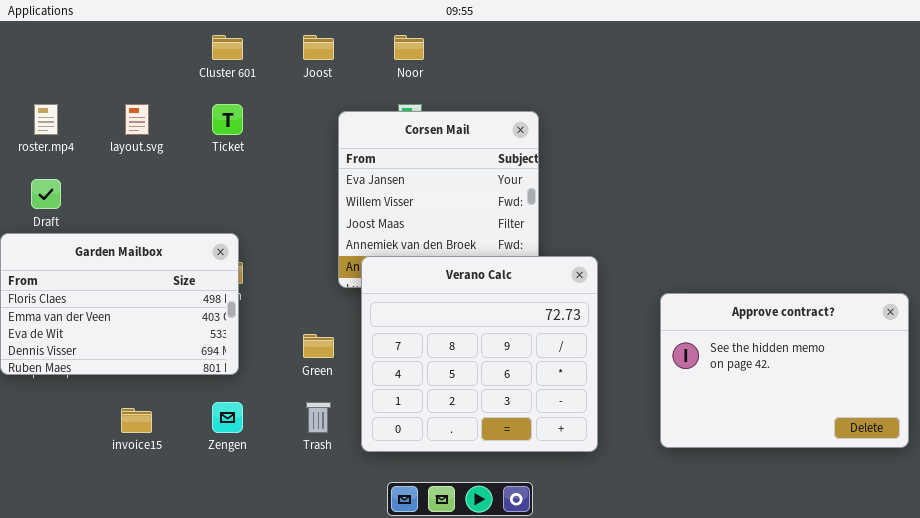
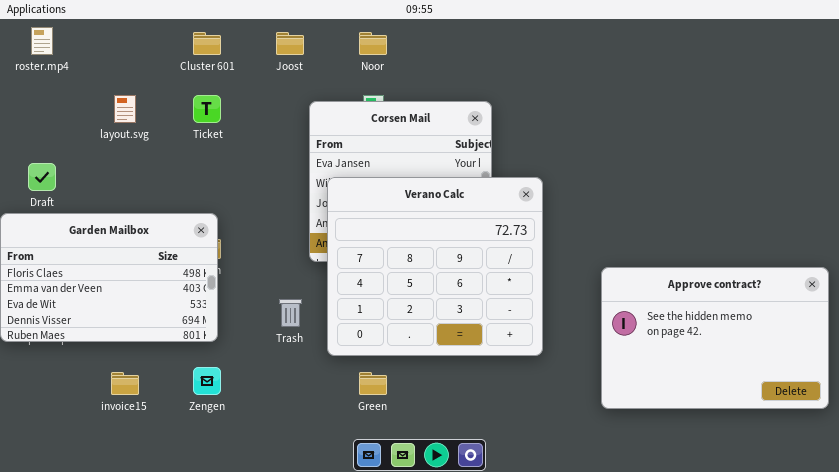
roster.mp4: [34,104,58,135] -> [31,27,53,55], moved
Verano Calc: [361,256,598,452] -> [327,177,543,356], moved
Green: [303,334,334,358] -> [359,372,387,395], moved
Trash: [306,402,331,433] -> [279,299,302,327], moved

